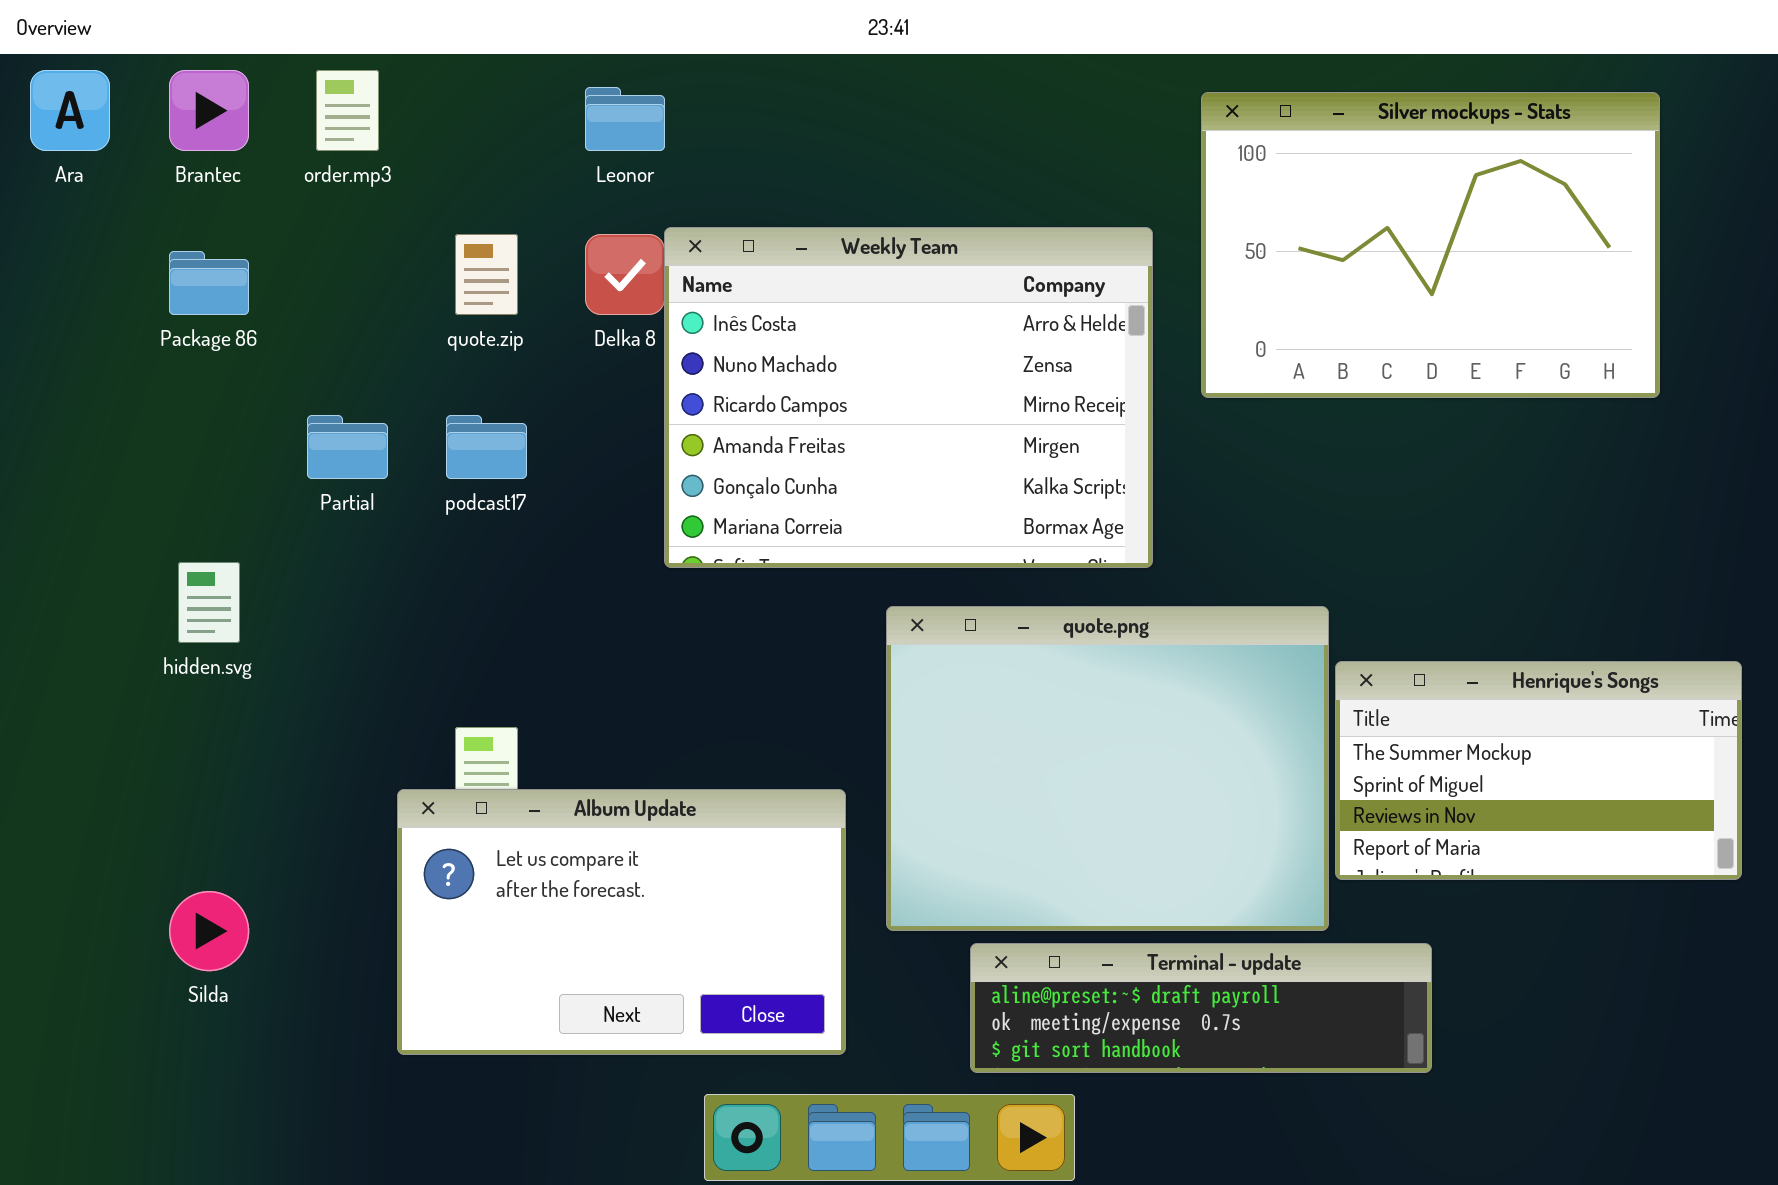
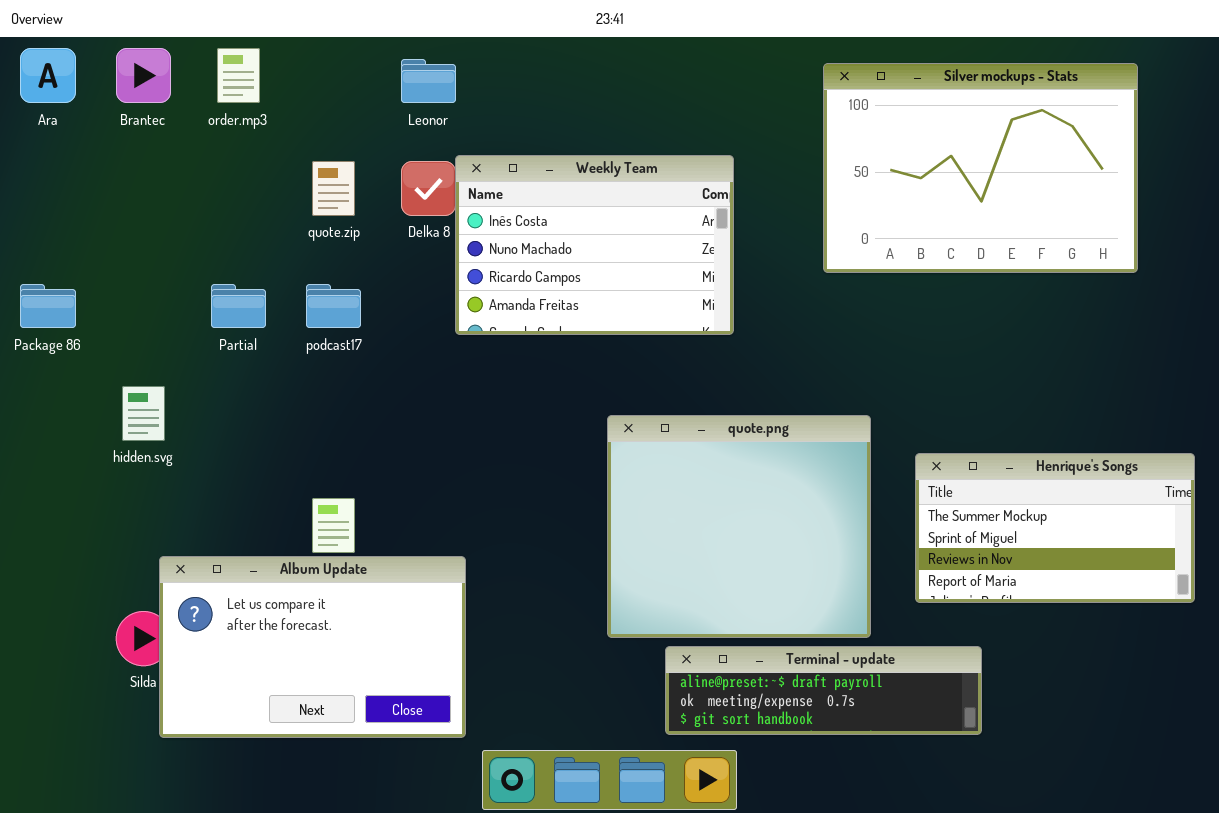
Weekly Team: [664,227,1153,568] -> [455,155,734,335], resized
Package 86: [169,251,249,315] -> [20,284,76,328], moved
quote.png: [886,606,1329,931] -> [607,415,871,638], resized
Album Update: [397,789,846,1055] -> [159,556,466,738], moved

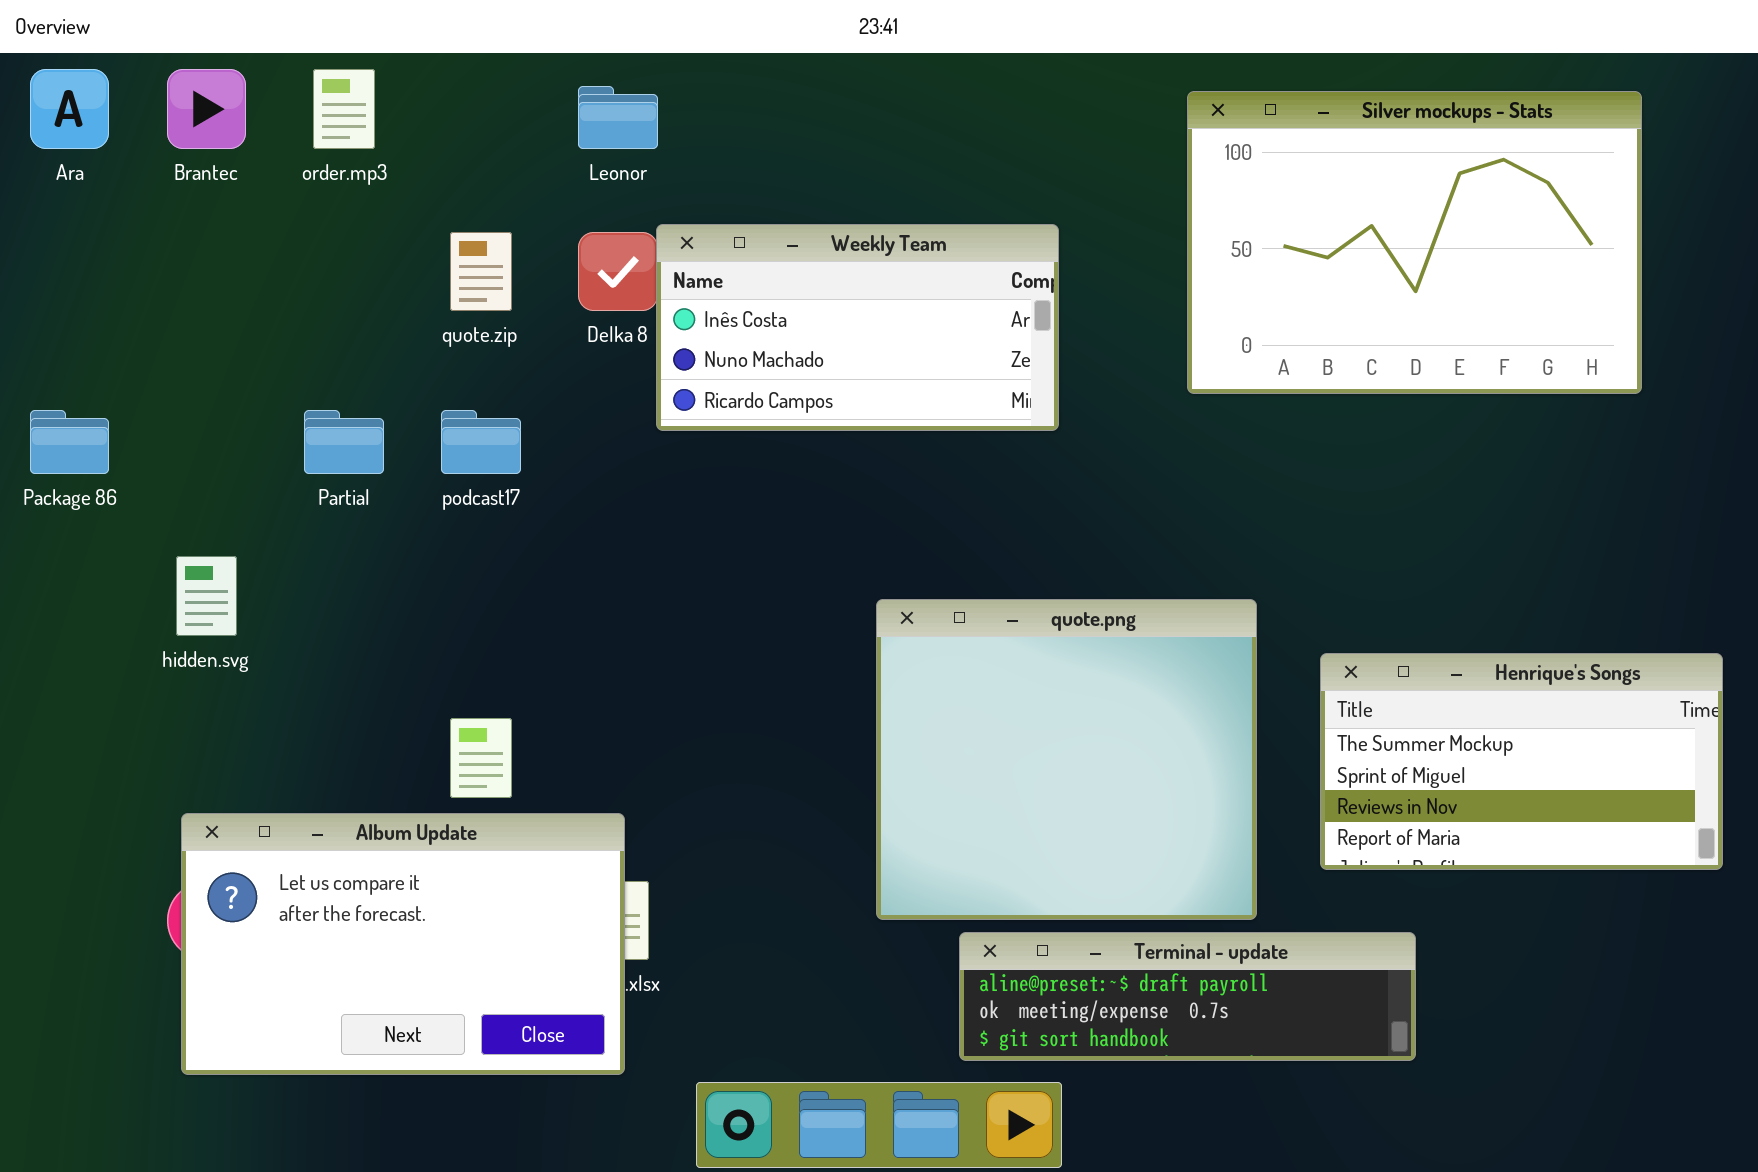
Weekly Team: [455,155,734,335] -> [656,224,1059,431], resized
Album Update: [159,556,466,738] -> [181,813,625,1075], moved

